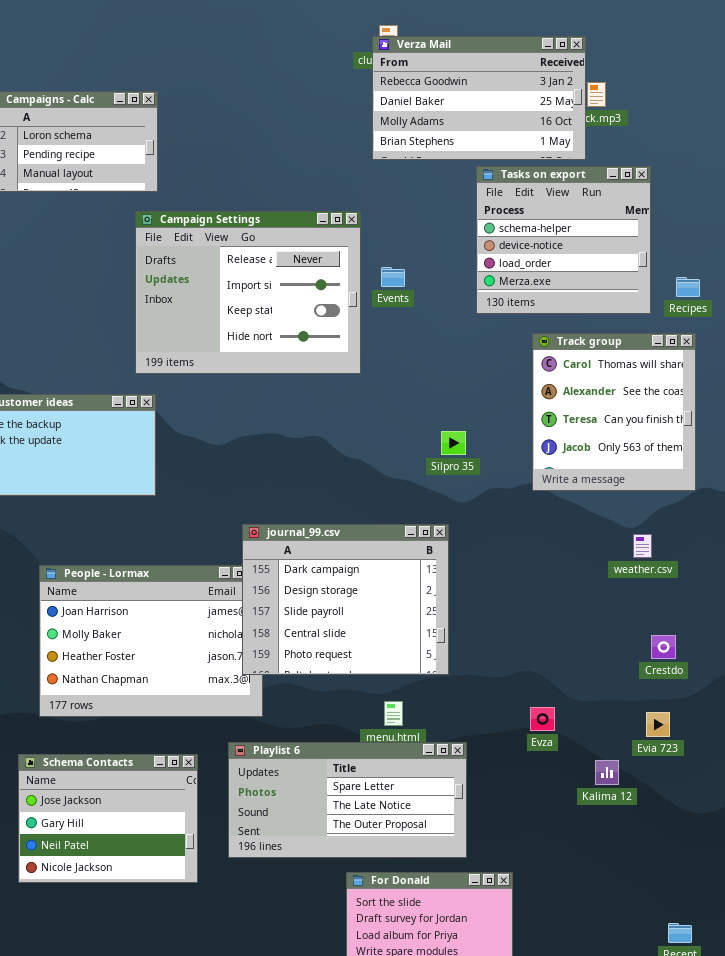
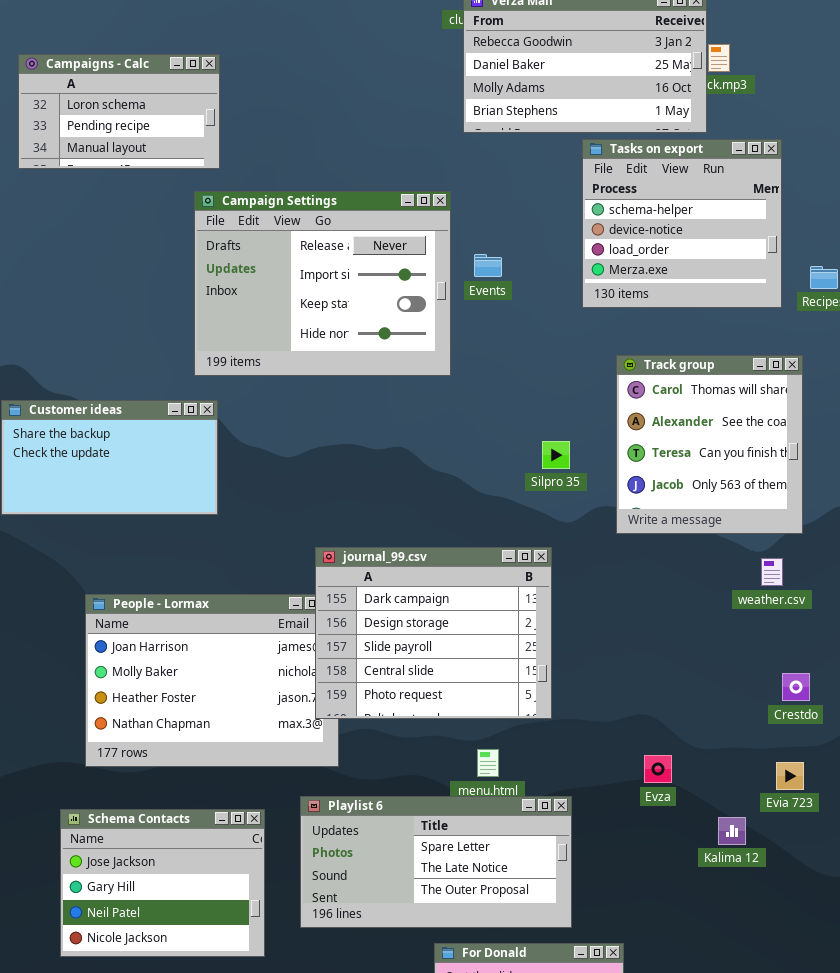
Track group: [532,333,696,491] -> [616,355,803,534], moved

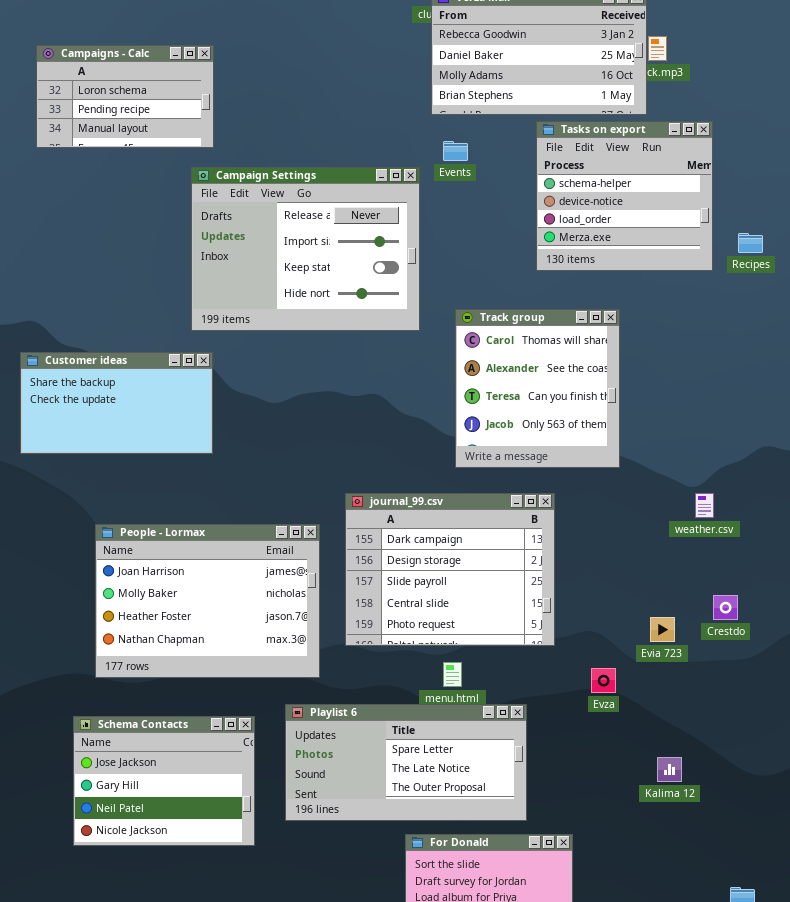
Events: [474,254,502,277] -> [443,141,468,161], moved
Track group: [616,355,803,534] -> [455,309,620,468], moved
journal_99.csv: [315,547,552,719] -> [345,493,555,646], moved
Evia 723: [776,762,804,790] -> [650,617,675,642], moved
Kalima 12: [718,817,746,845] -> [657,757,682,782], moved

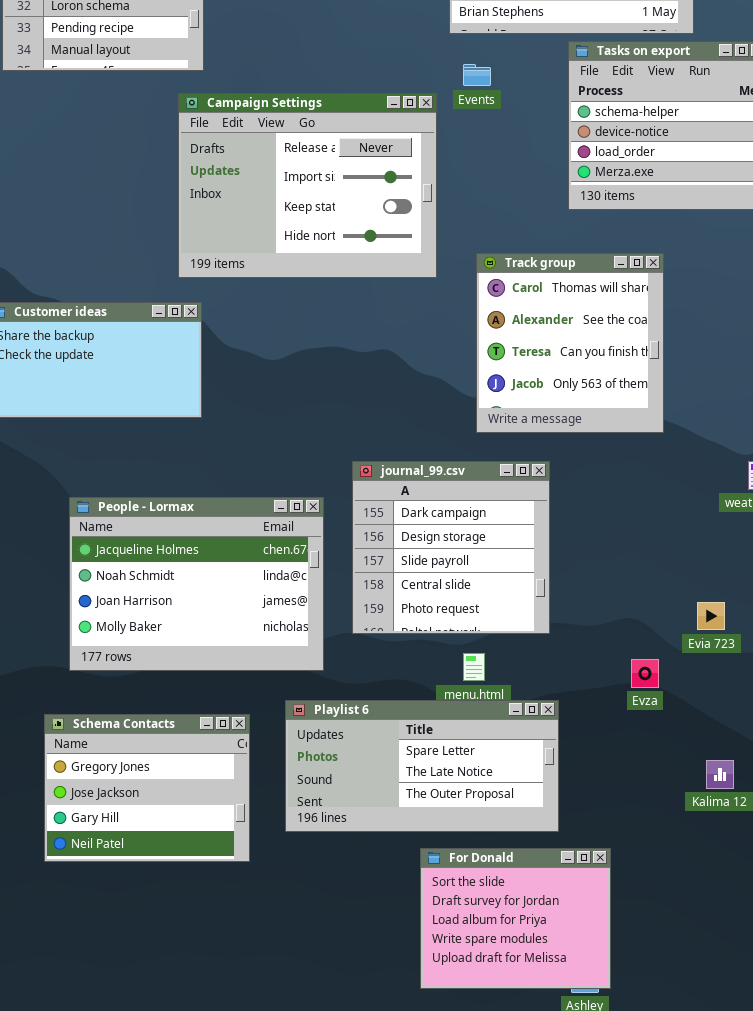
journal_99.csv: [345,493,555,646] -> [352,461,550,634], resized
People - Lormax: [95,524,320,678] -> [69,497,324,671], scrolled up 2 rows
Schema Contacts: [73,716,255,846] -> [44,714,250,862], scrolled up 1 row

